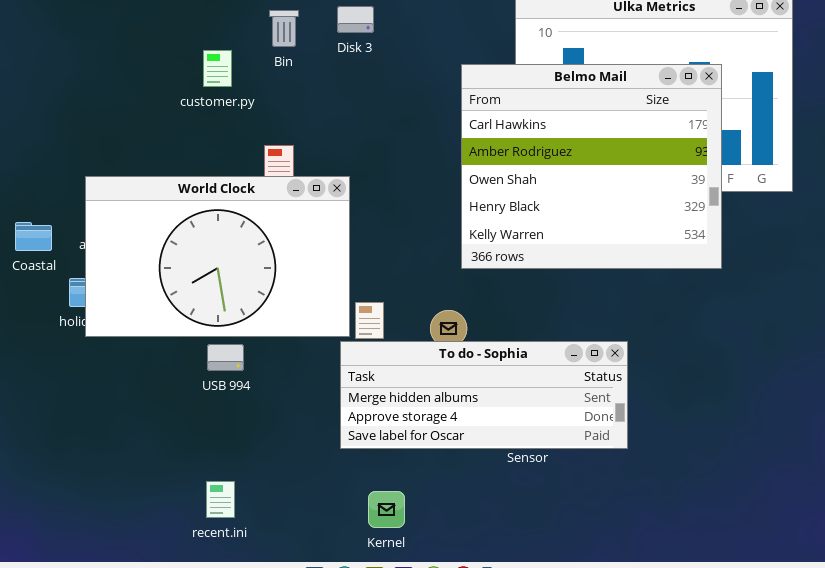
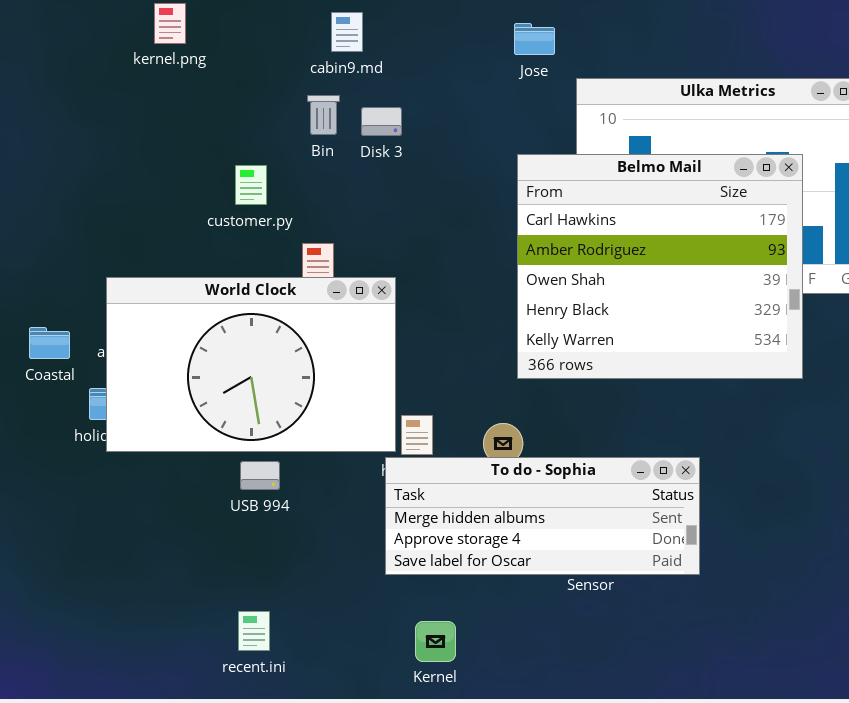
Disk 3: [337,6,374,33] -> [361,107,402,136], moved
customer.py: [203,50,232,87] -> [235,165,267,205], moved

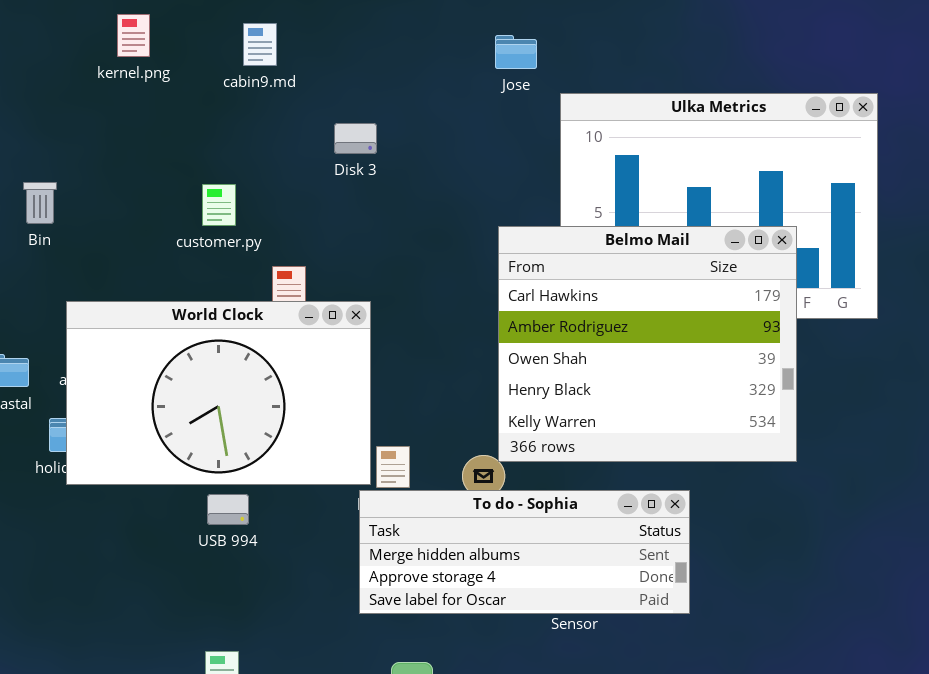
cabin9.md: [331,12,363,52] -> [243,23,277,66], moved
Bin: [307,95,340,135] -> [23,182,57,224], moved
Belmo Mail: [517,154,803,379] -> [498,226,797,462], moved

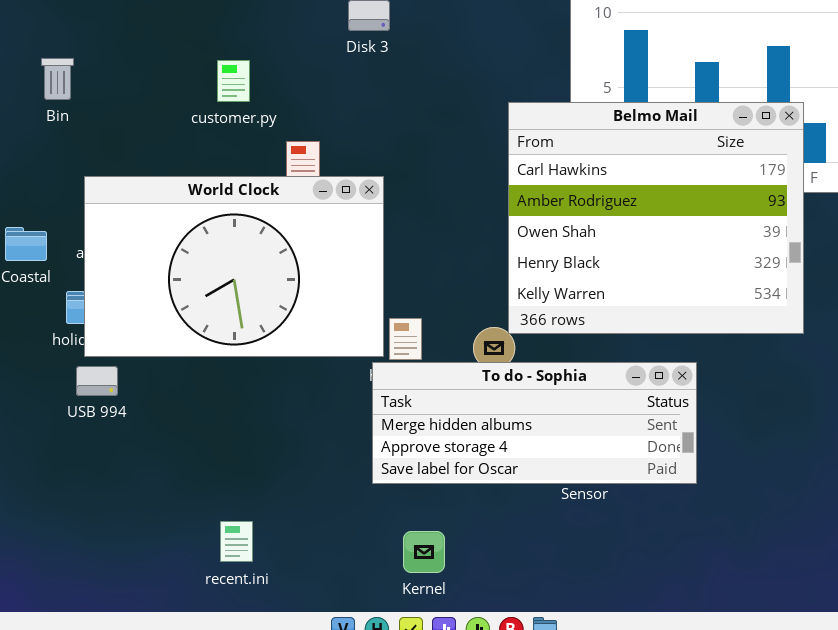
USB 994: [207,494,249,525] -> [76,366,118,396], moved

